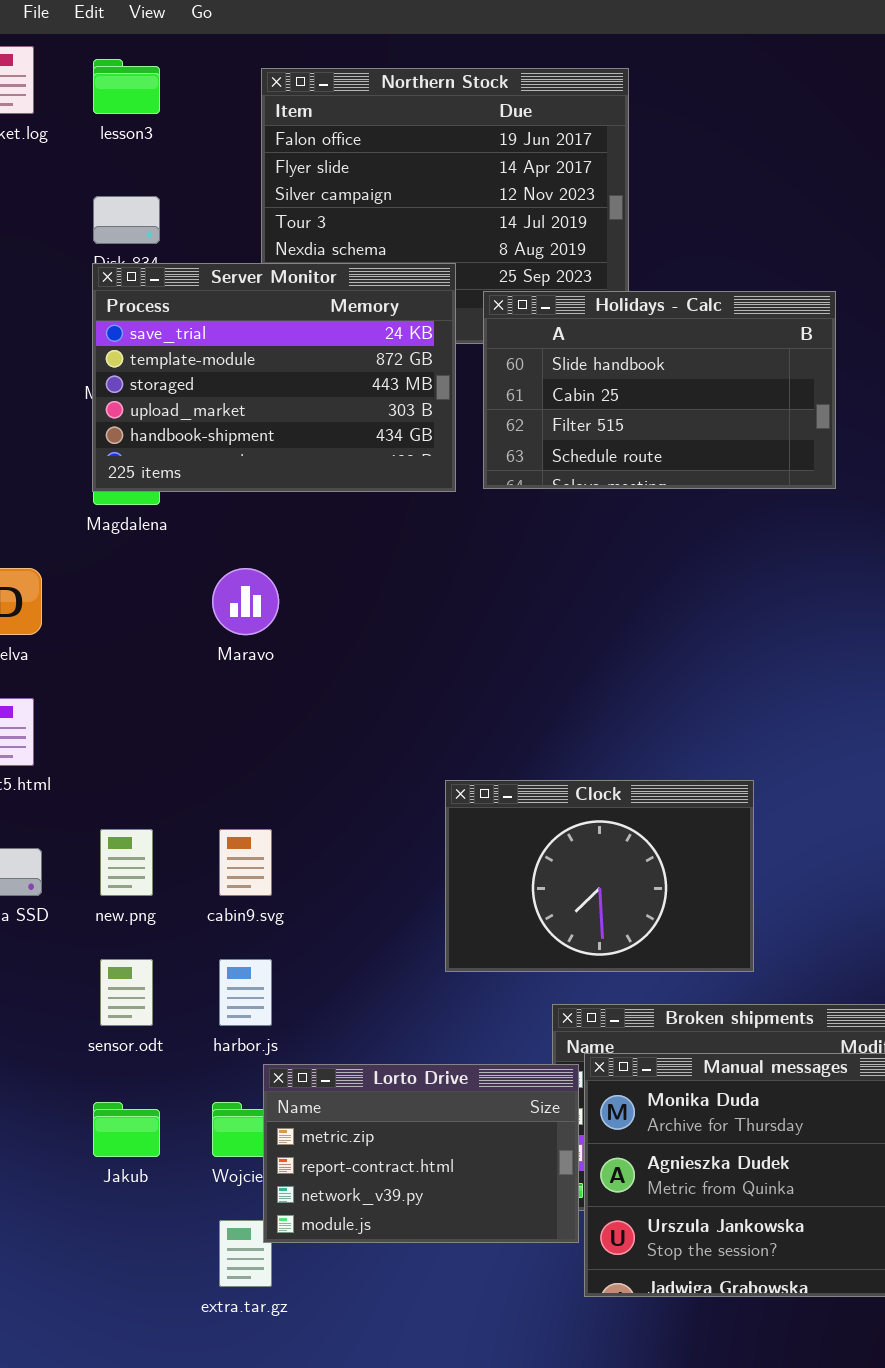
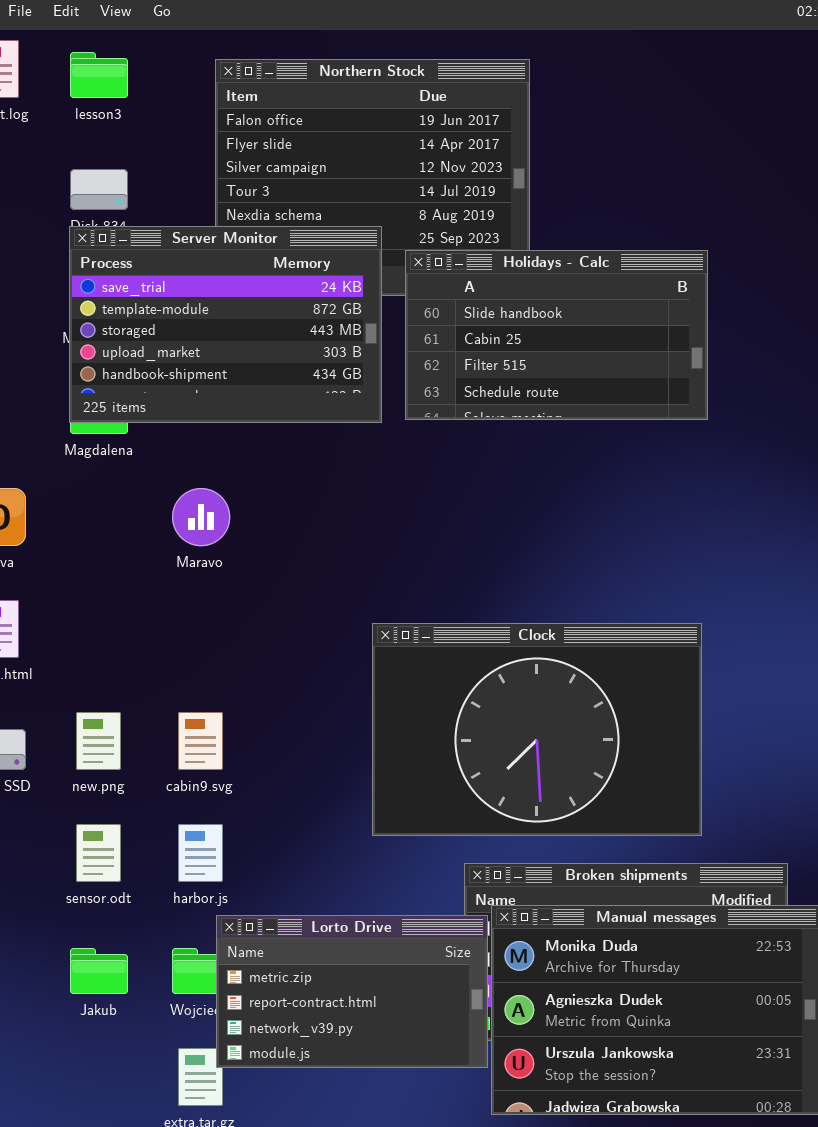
Clock: [445,780,754,972] -> [372,623,702,836], resized

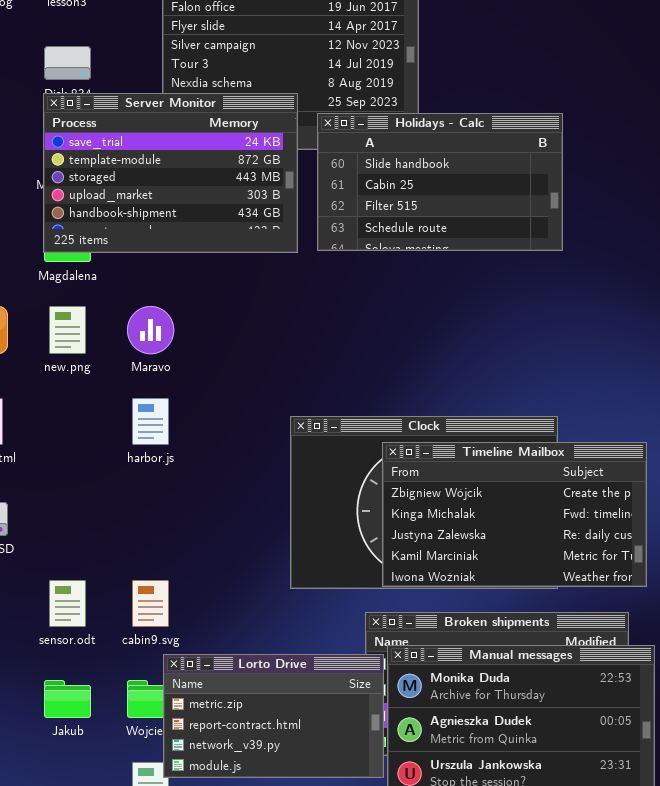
Timeline Mailbox: none -> [382,442,647,587], opened
new.png: [76,712,121,770] -> [49,306,86,354], moved
cabin9.svg: [178,712,223,770] -> [132,580,169,627], moved
harbor.js: [178,824,223,882] -> [132,398,169,445], moved

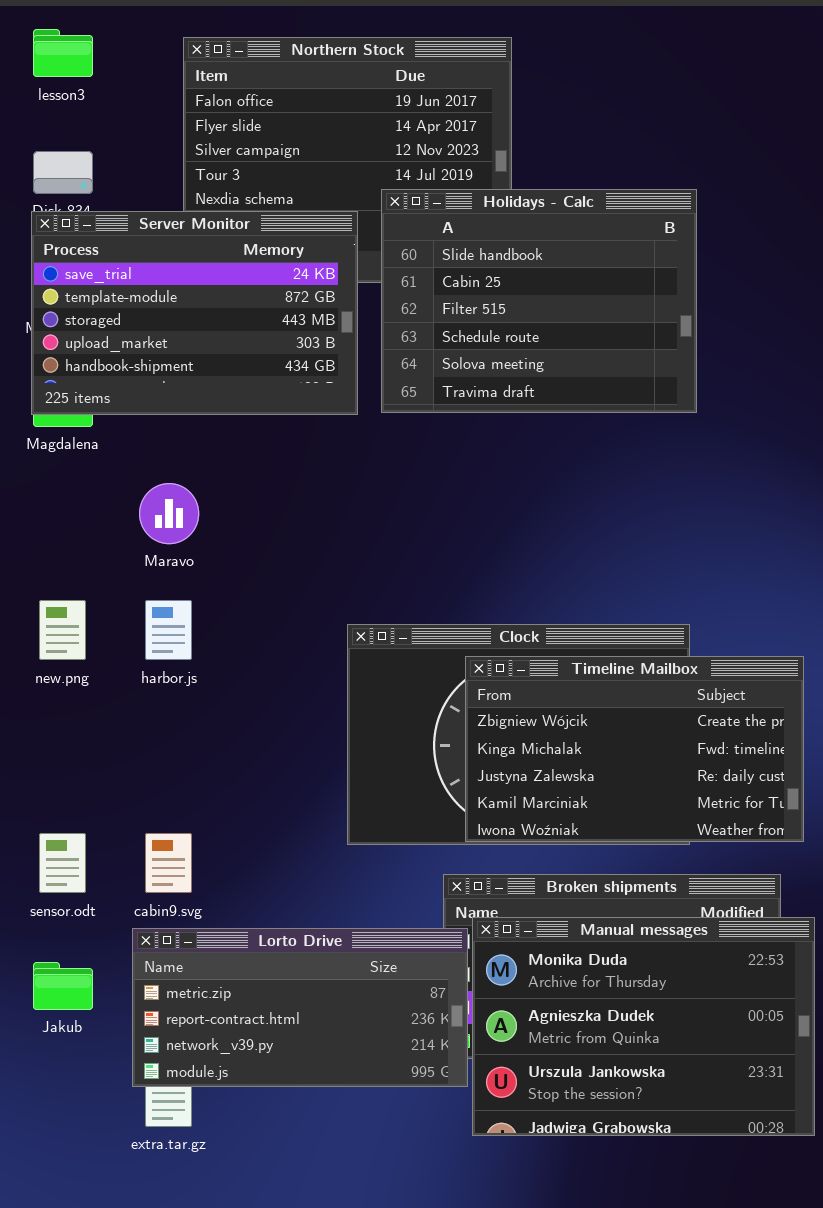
Holidays - Calc: [317,113,563,251] -> [381,189,697,413], resized
new.png: [49,306,86,354] -> [39,600,86,660], moved
Lorto Drive: [163,654,384,778] -> [132,928,468,1087], resized

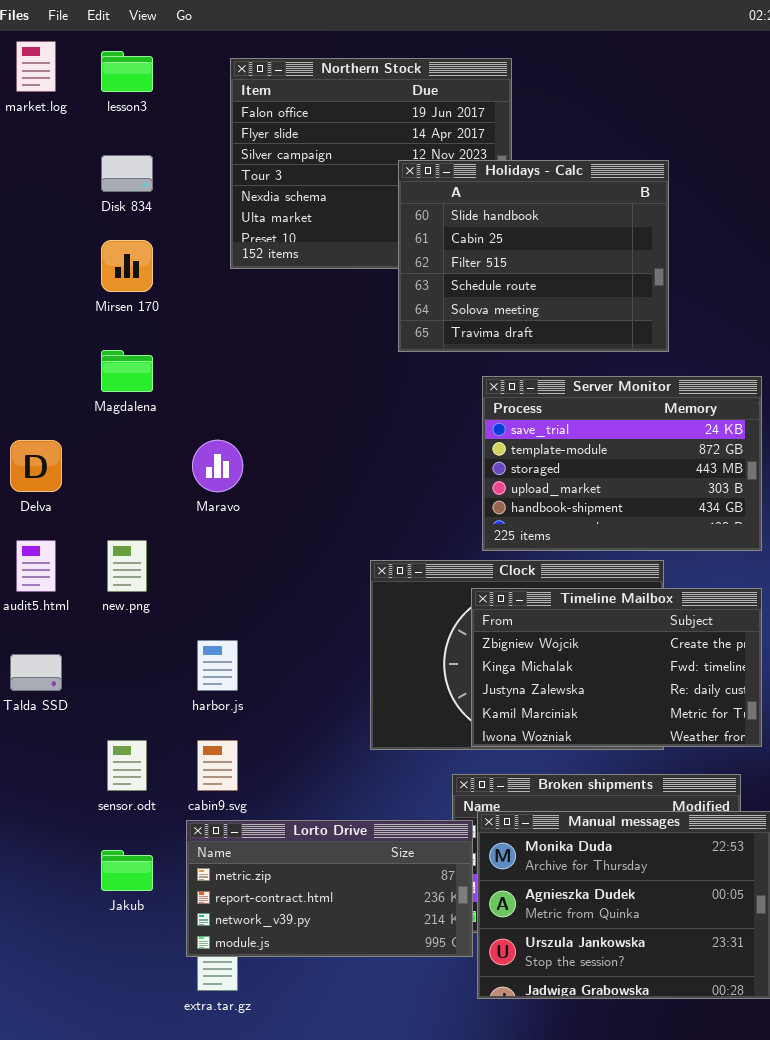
Holidays - Calc: [381,189,697,413] -> [398,160,669,352], moved
Server Monitor: [31,211,358,415] -> [482,376,762,551], moved
harbor.js: [145,600,192,660] -> [197,640,238,691], moved

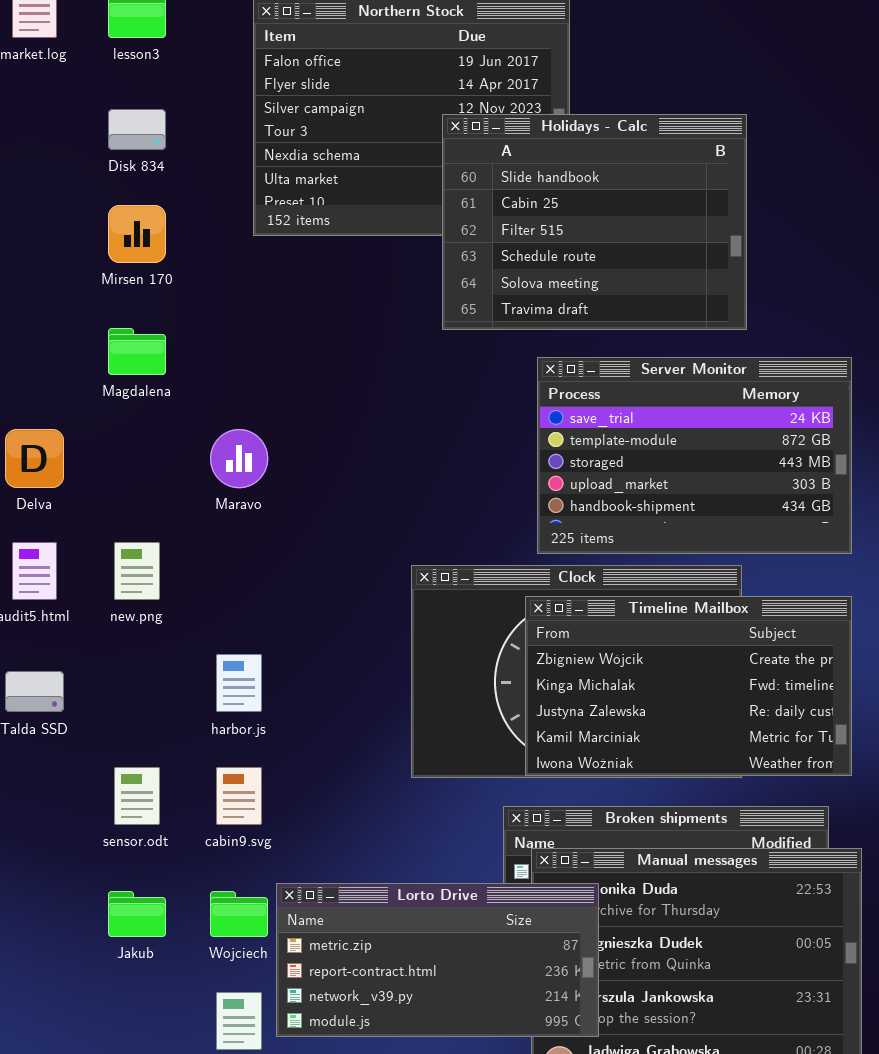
Lorto Drive: [186,820,473,957] -> [276,883,599,1037], moved

